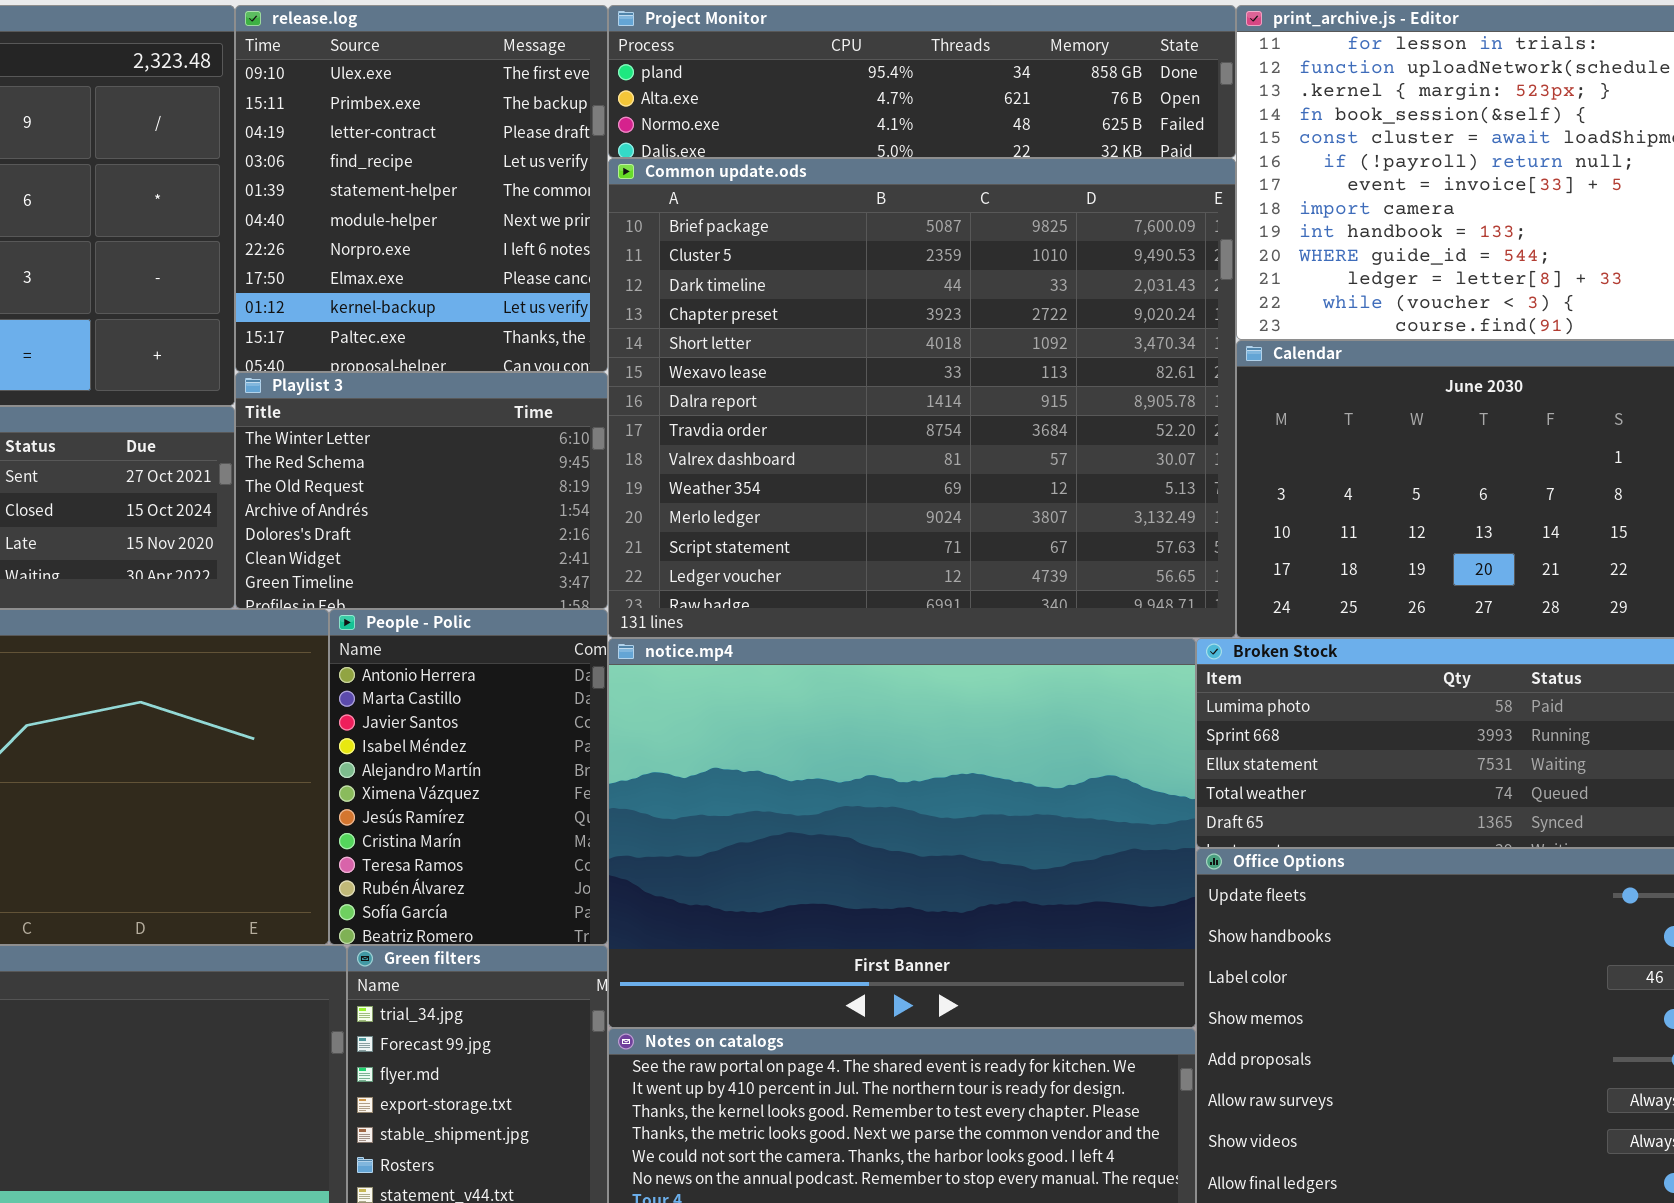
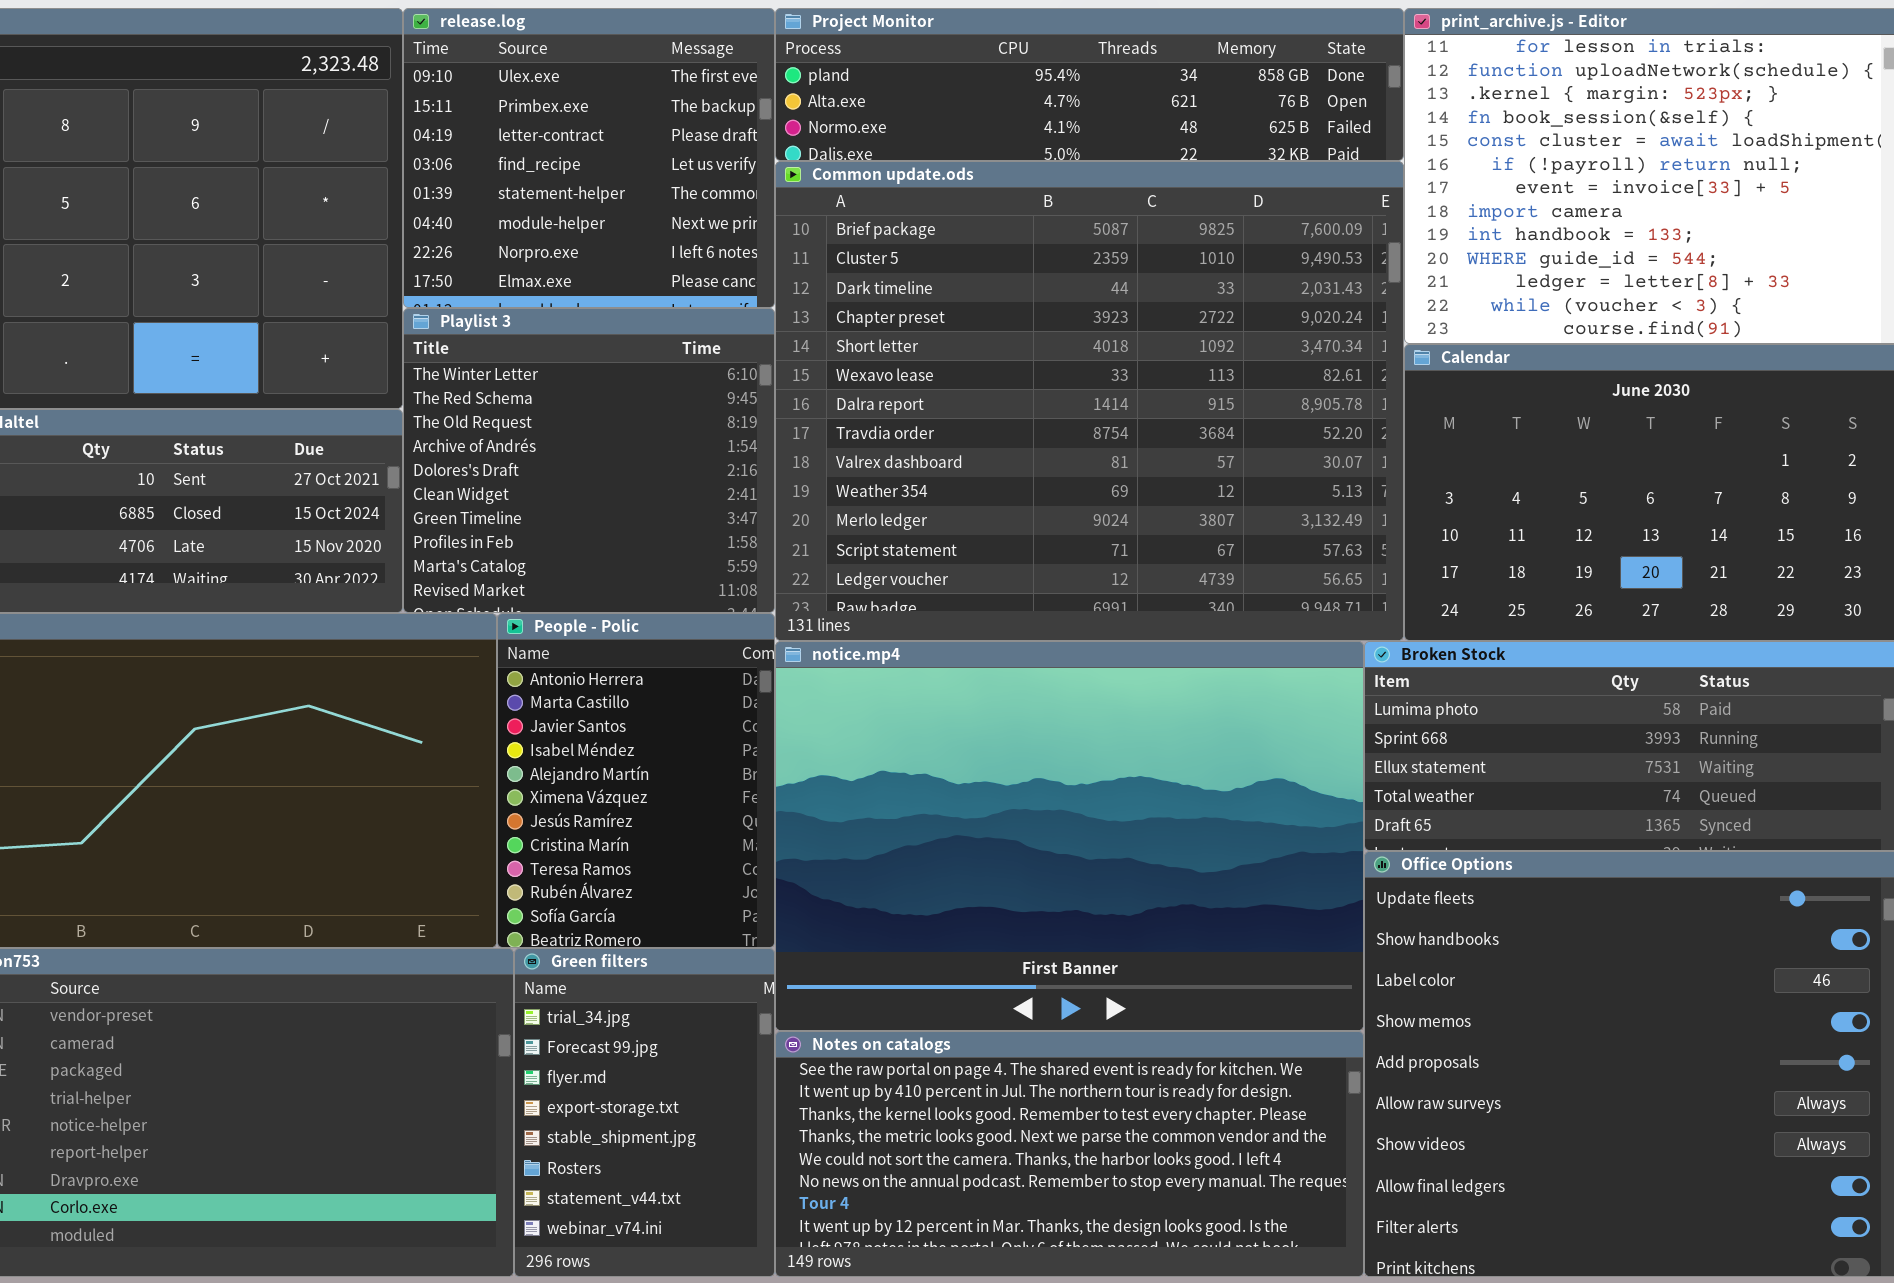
release.log: [235,5,608,372] -> [403,8,775,308], resized
Playlist 3: [235,372,608,609] -> [403,308,775,613], resized

